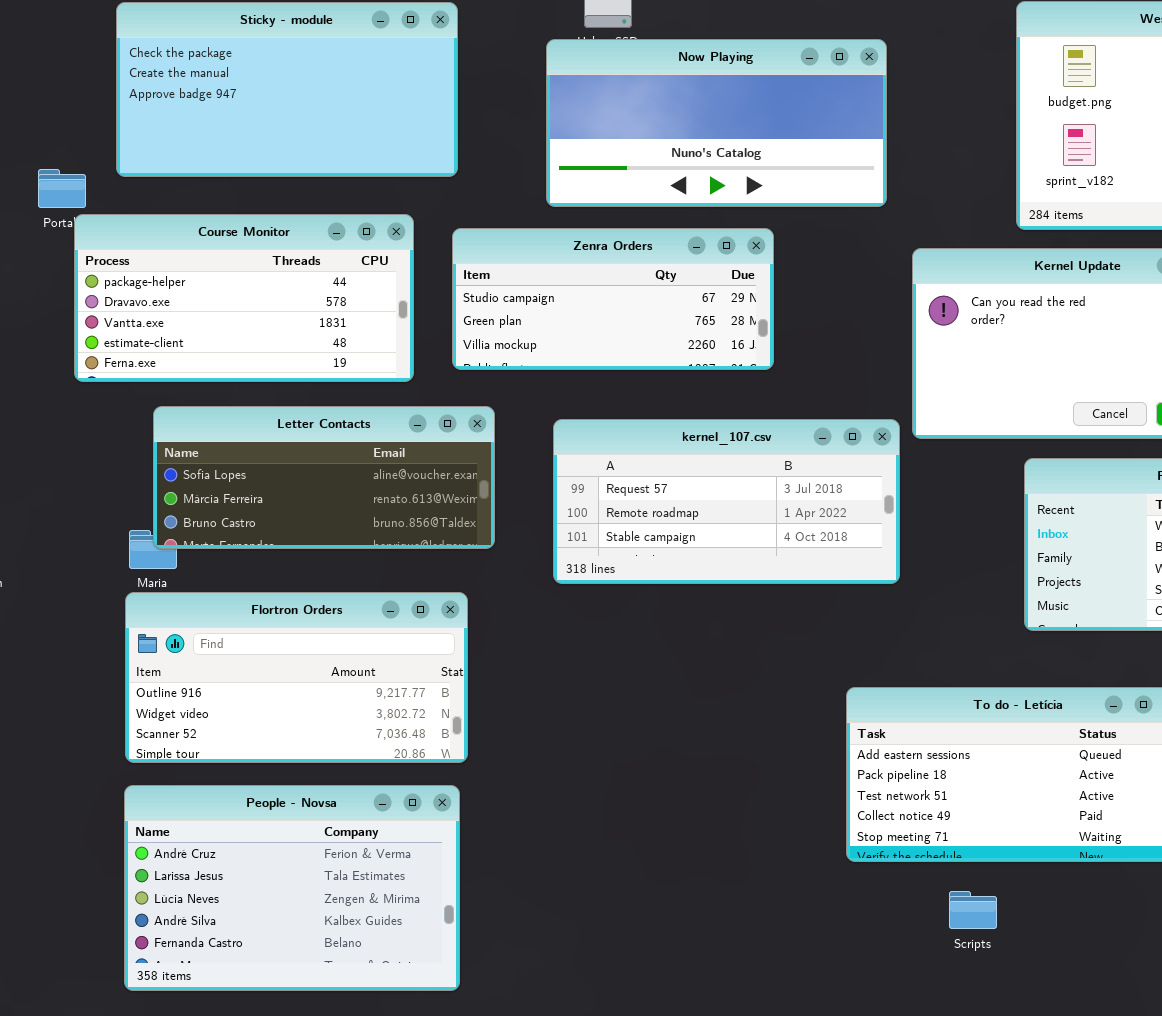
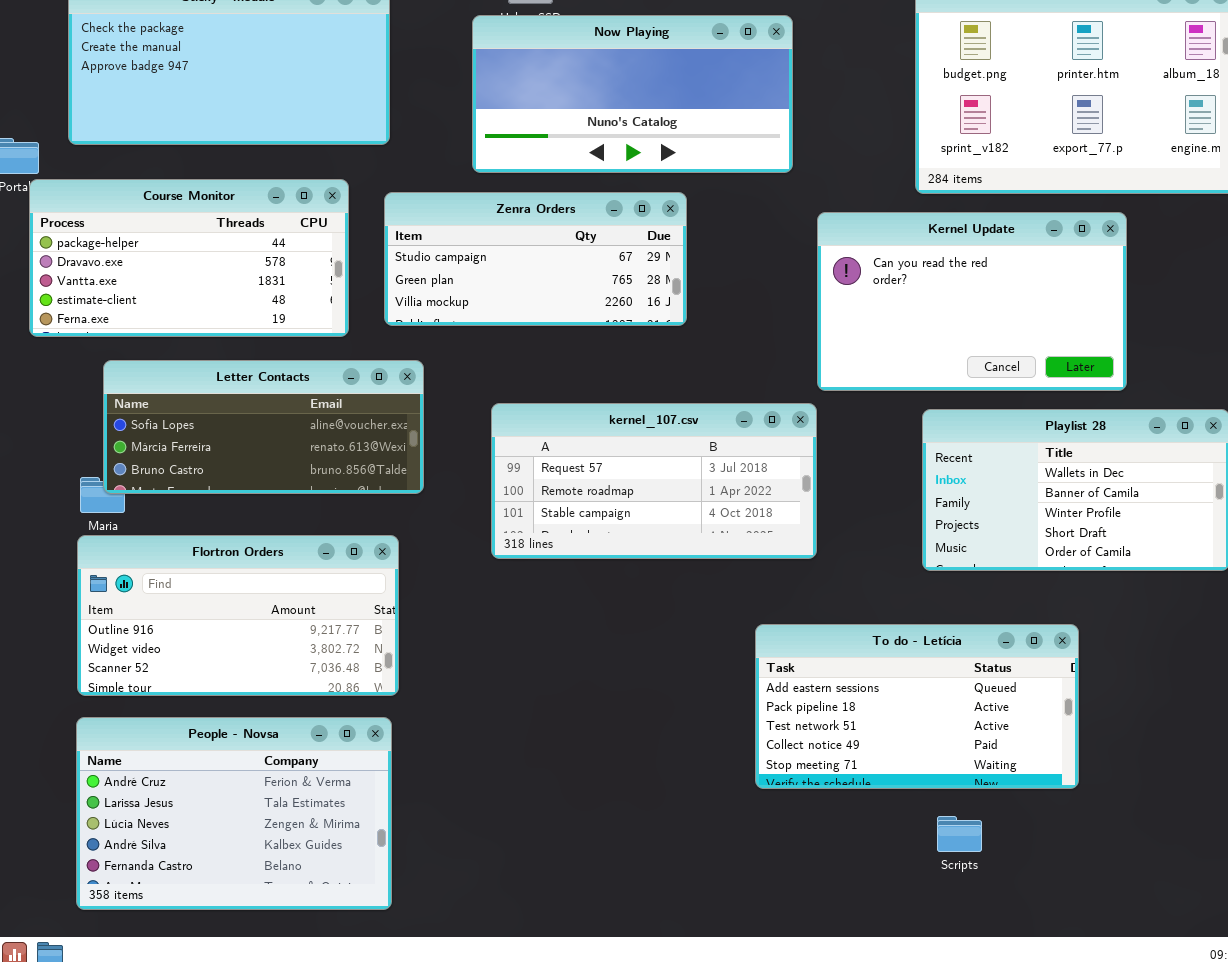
kernel_107.csv: [553,419,900,584] -> [491,403,817,559], moved
Scripts: [949,891,997,929] -> [937,816,982,852], moved

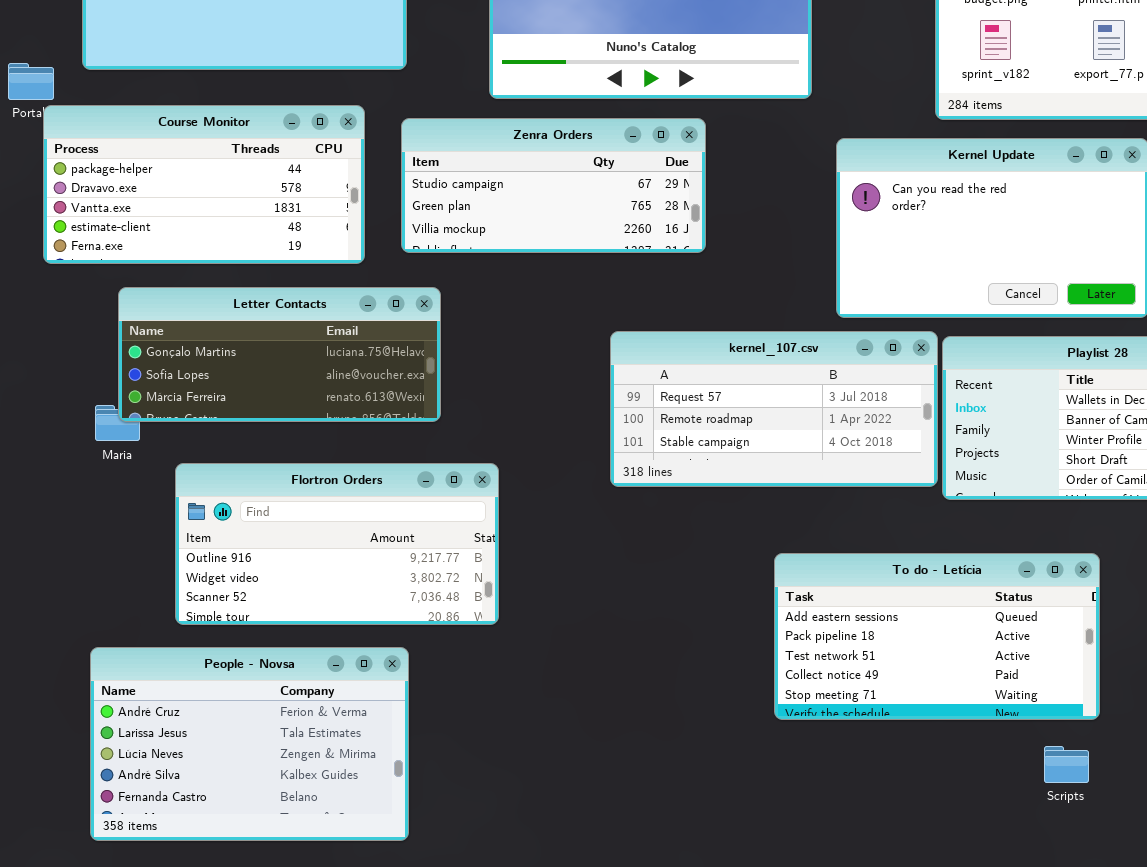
Letter Contacts: [103,360,424,494] -> [118,287,441,422], scrolled up 1 row
kernel_107.csv: [491,403,817,559] -> [610,331,938,487], moved
Flortron Orders: [77,535,399,696] -> [175,463,499,625], moved
Scripts: [937,816,982,852] -> [1044,746,1089,783], moved

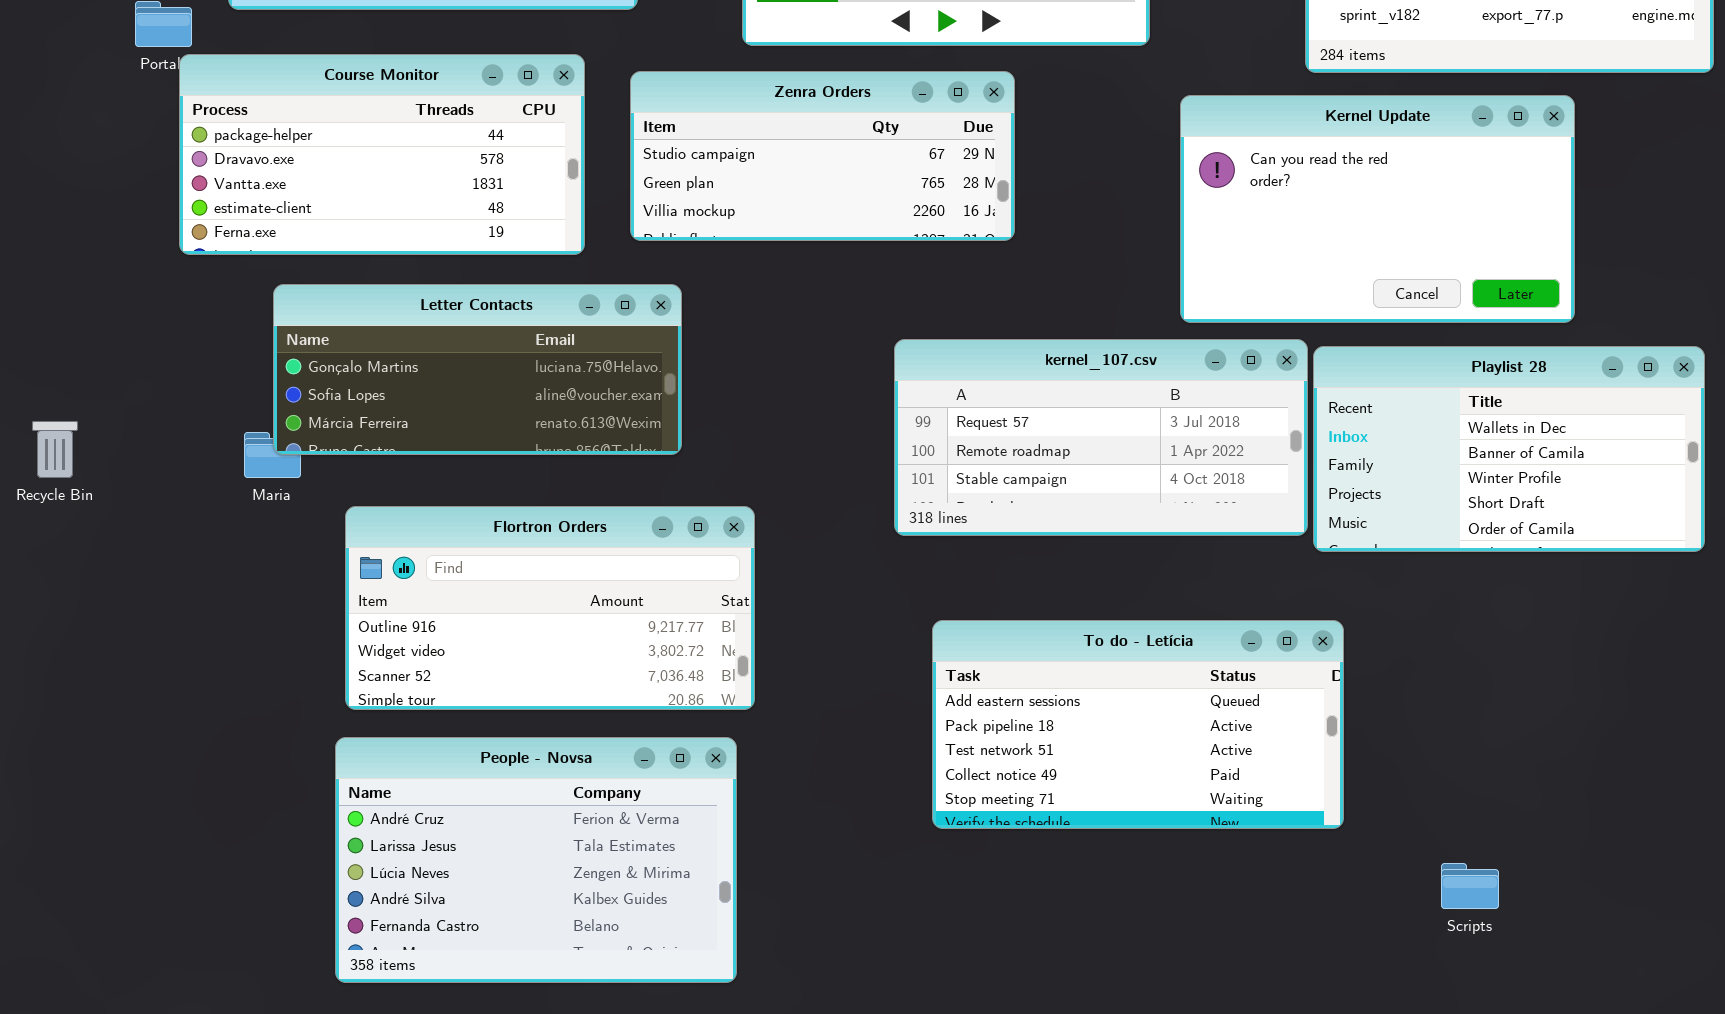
To do - Letícia: [774,553,1100,720] -> [932,620,1344,829], moved
People - Novsa: [90,647,409,841] -> [335,737,737,983], moved

